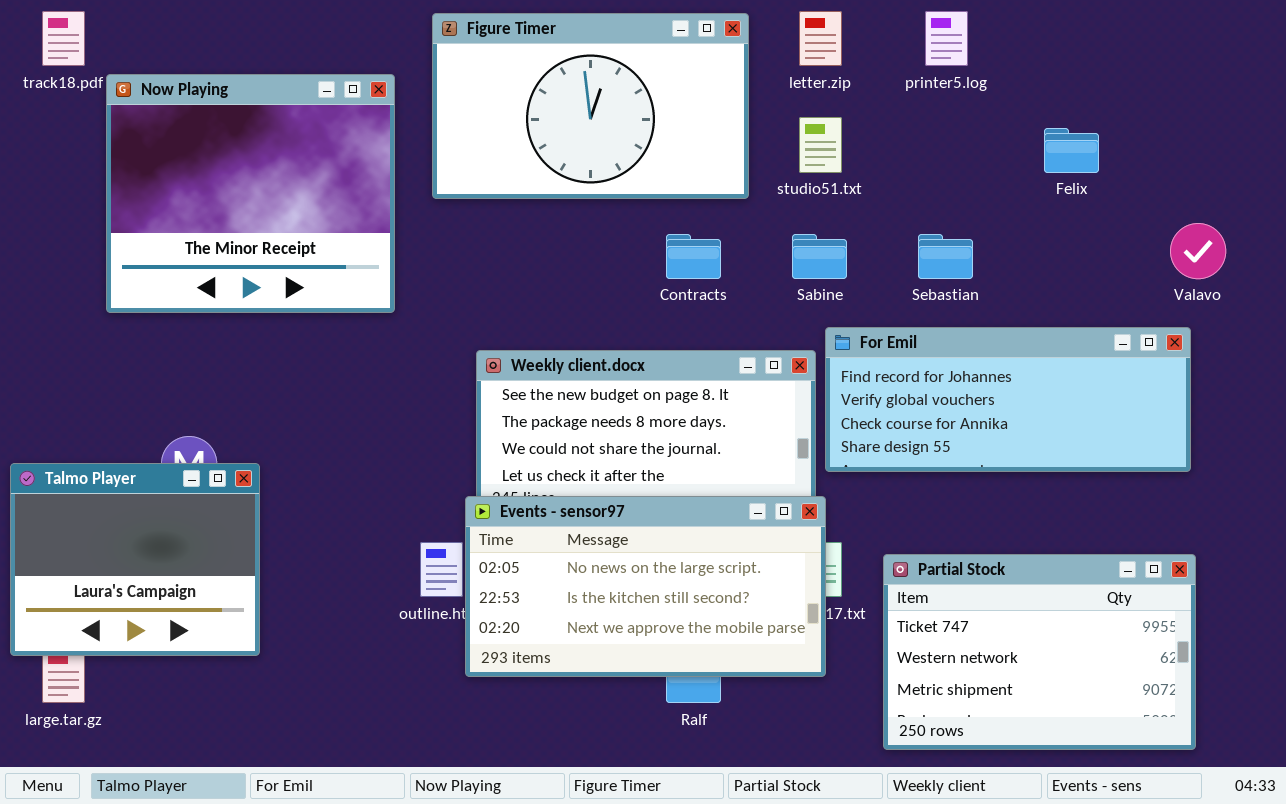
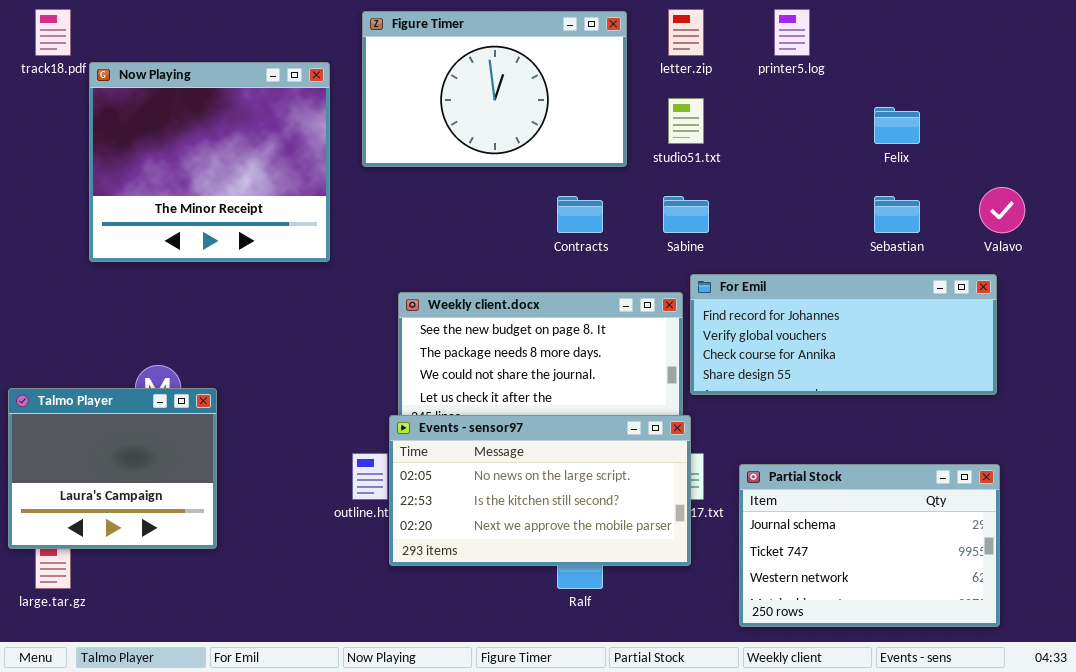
Sebastian: [918,234,973,279] -> [874,196,920,233], moved
Partial Stock: [883,554,1196,750] -> [739,464,1000,627], scrolled up 1 row

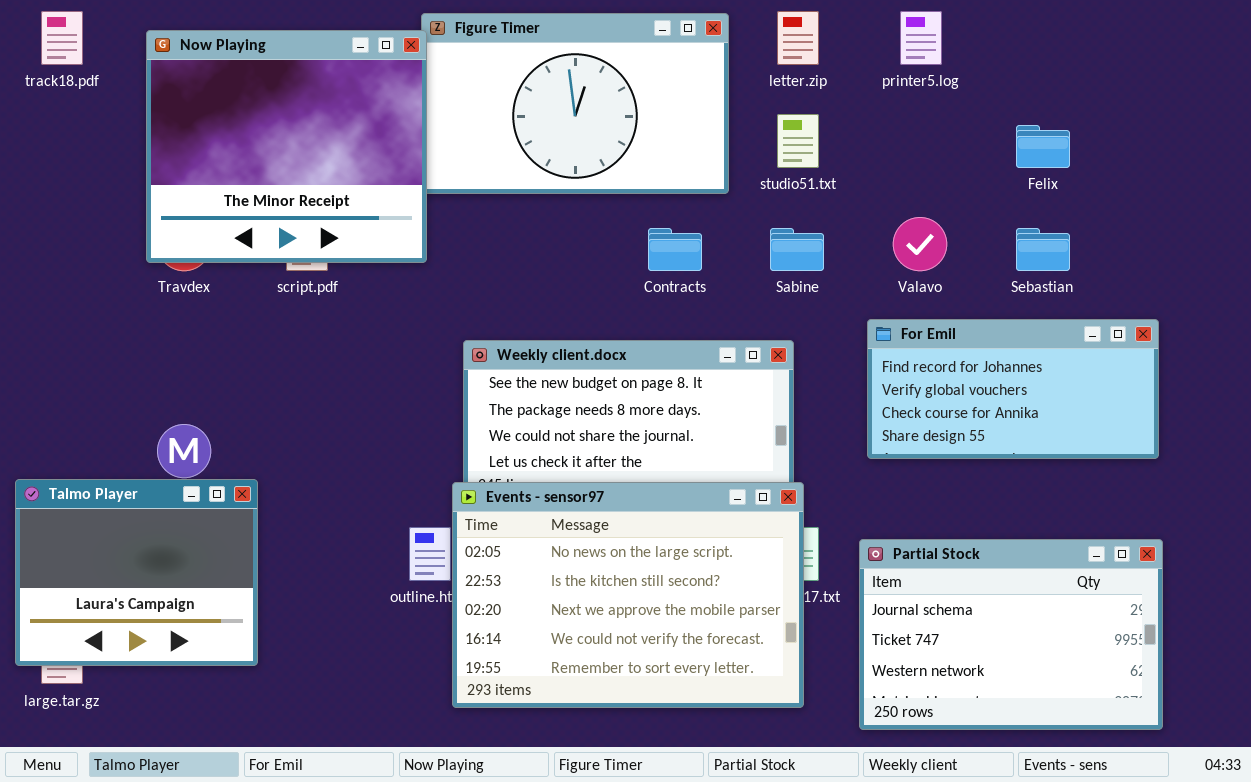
Now Playing: [89,62,330,262] -> [146,30,427,263], moved
Valavo: [979,187,1025,233] -> [893,217,947,271], moved
For Emil: [690,274,997,395] -> [867,319,1159,459], resized
Talmo Player: [8,388,217,549] -> [15,479,258,666], moved
Events - sensor97: [389,415,691,566] -> [452,482,804,708], resized

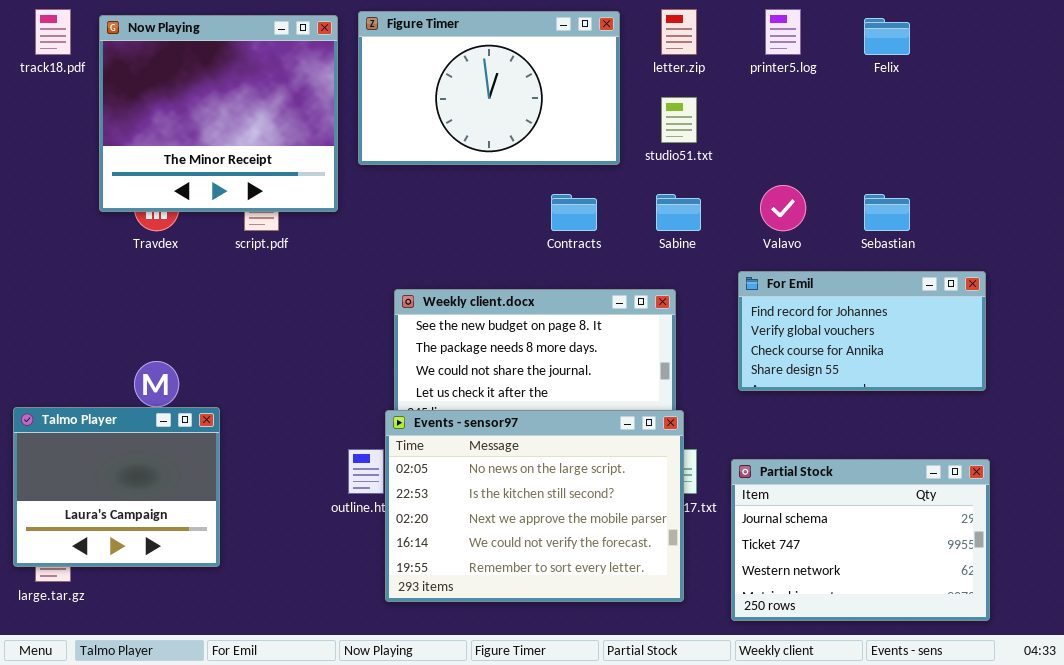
Now Playing: [146,30,427,263] -> [99,15,338,212], moved
Felix: [1016,125,1070,168] -> [864,18,910,55], moved

